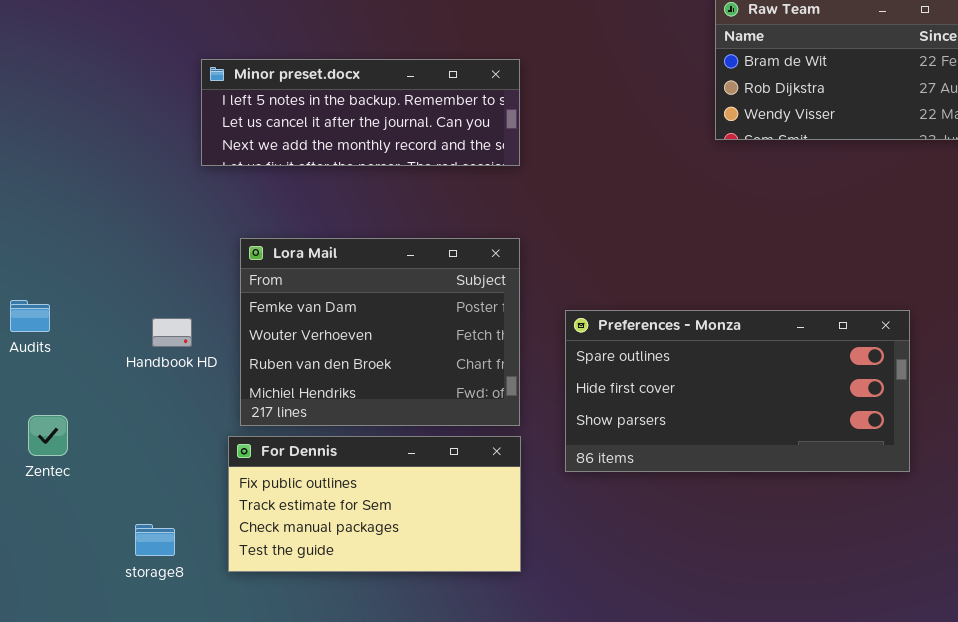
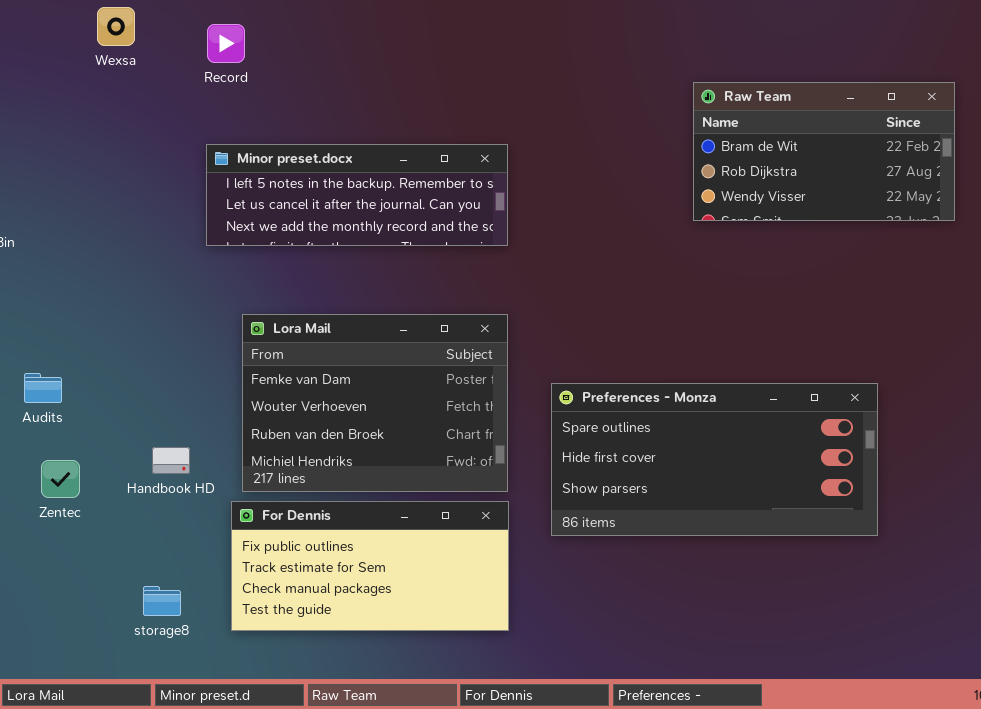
Handbook HD: [152,318,192,347] -> [152,447,190,474], moved
Zentec: [28,415,68,456] -> [41,460,80,498], moved

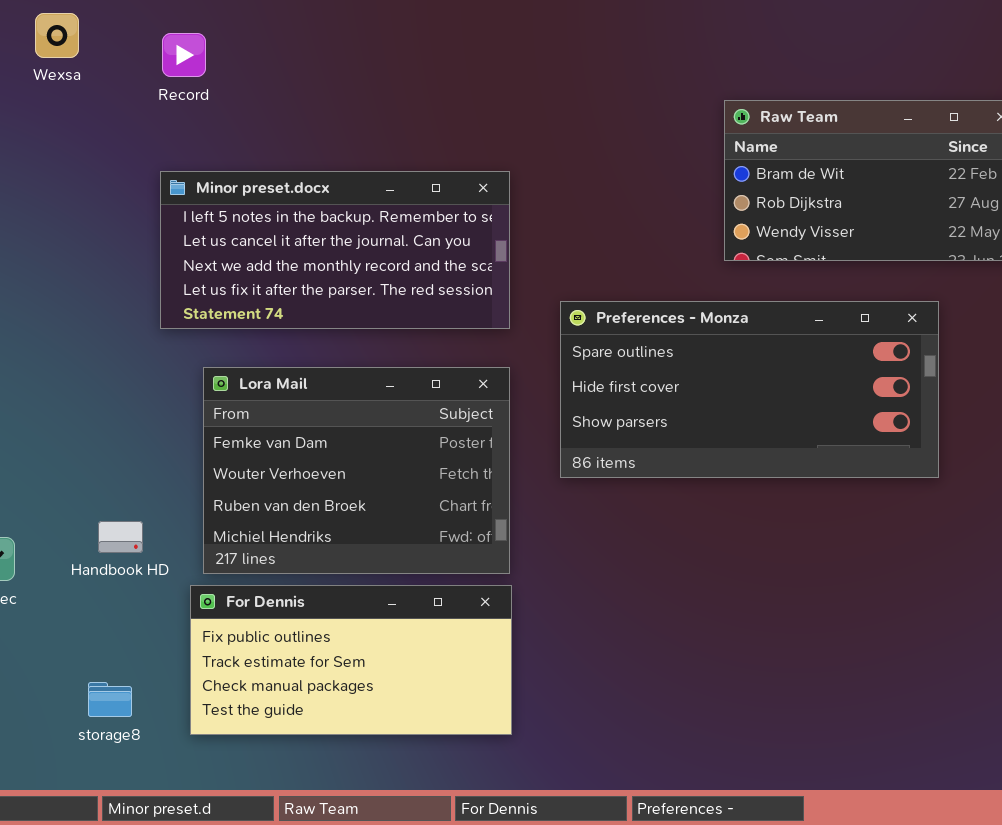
Minor preset.docx: [206,144,508,246] -> [160,171,510,329], resized
Preferences - Monza: [551,383,878,536] -> [560,301,939,478], moved

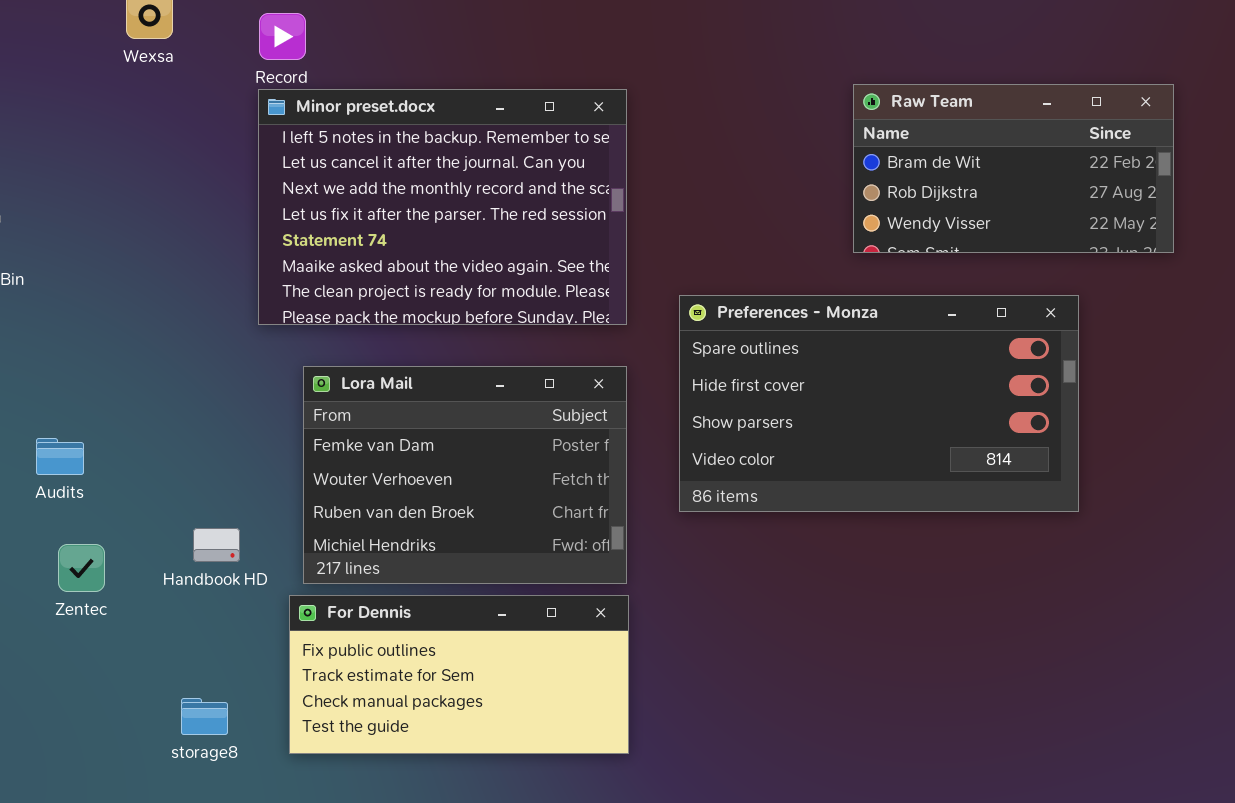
Minor preset.docx: [160,171,510,329] -> [258,89,627,325], resized
Preferences - Monza: [560,301,939,478] -> [679,295,1079,512], resized

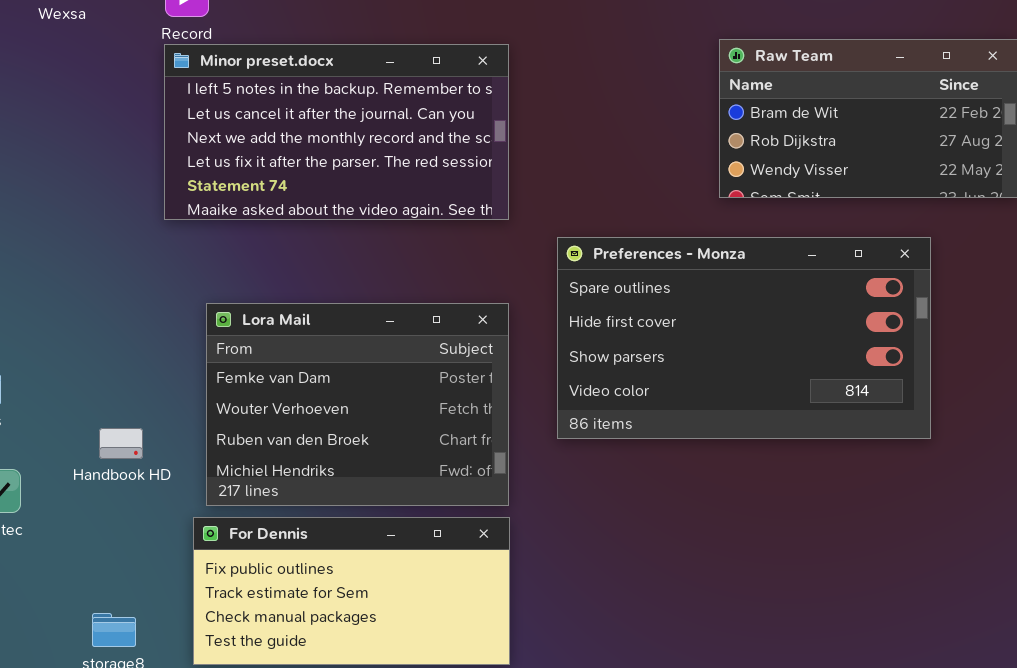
Minor preset.docx: [258,89,627,325] -> [164,44,509,220], resized
Handbook HD: [193,528,240,562] -> [99,428,143,459], moved

